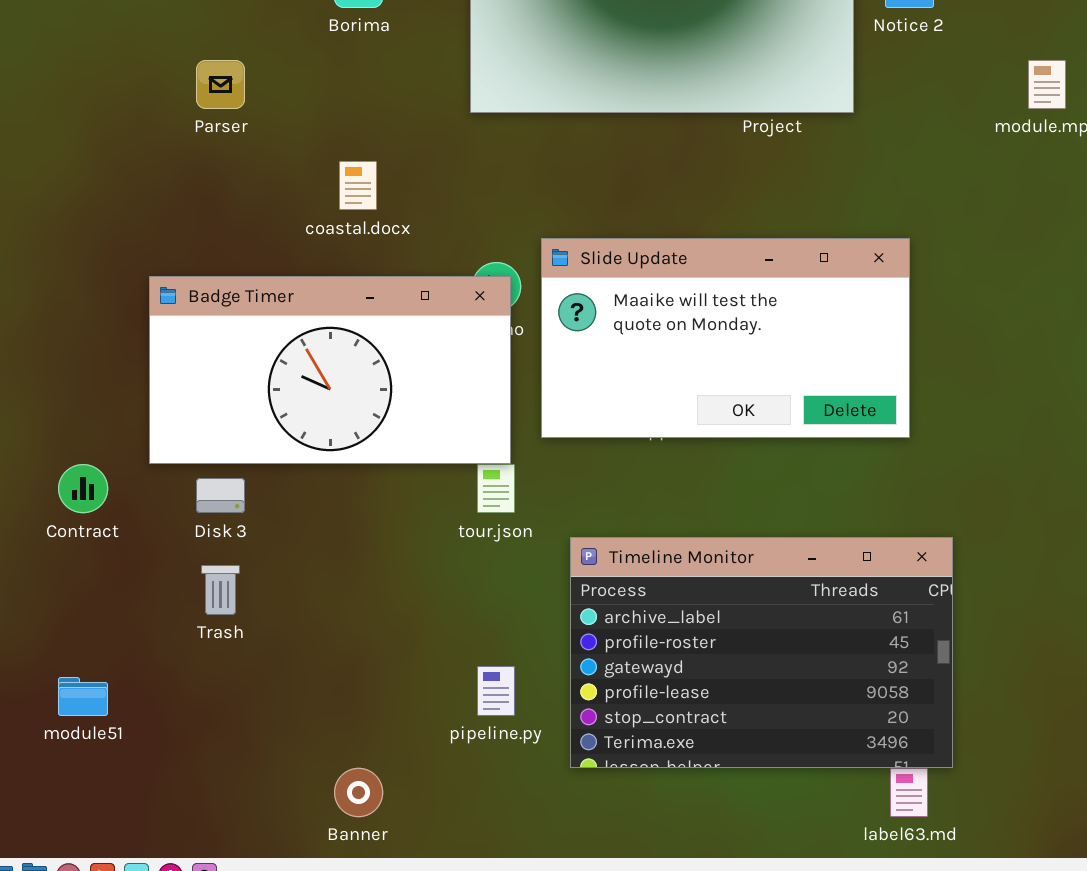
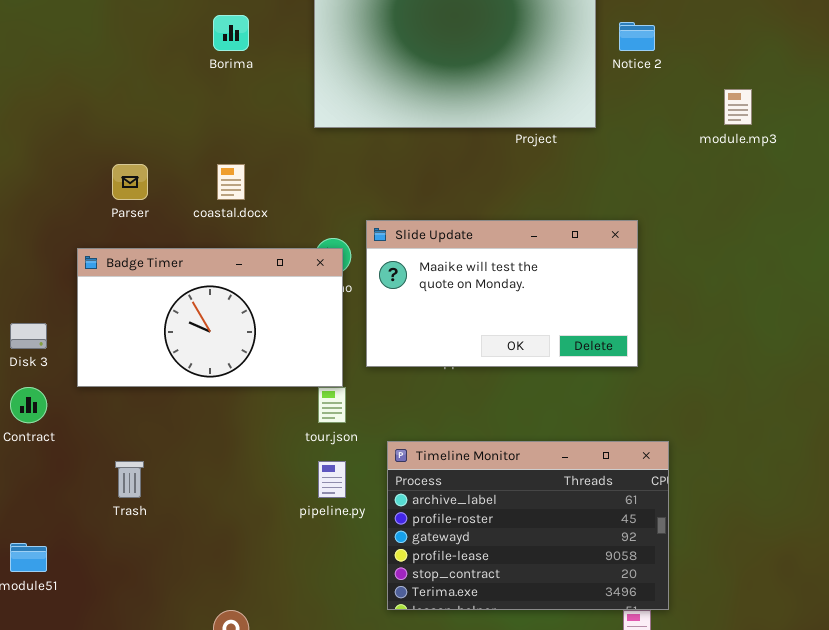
Parser: [196,60,245,109] -> [112,164,148,200], moved
Disk 3: [196,478,245,513] -> [10,323,47,349], moved
pipeline.py: [477,666,515,716] -> [318,461,346,498], moved

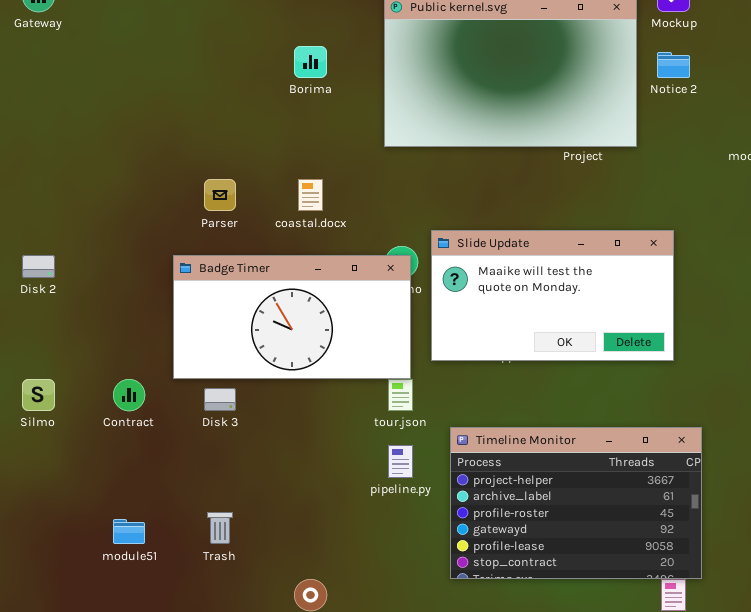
Disk 3: [10,323,47,349] -> [204,388,236,411], moved
Timeline Monitor: [387,441,669,610] -> [450,427,702,579], scrolled up 1 row
Trash: [115,461,144,498] -> [207,512,233,544], moved

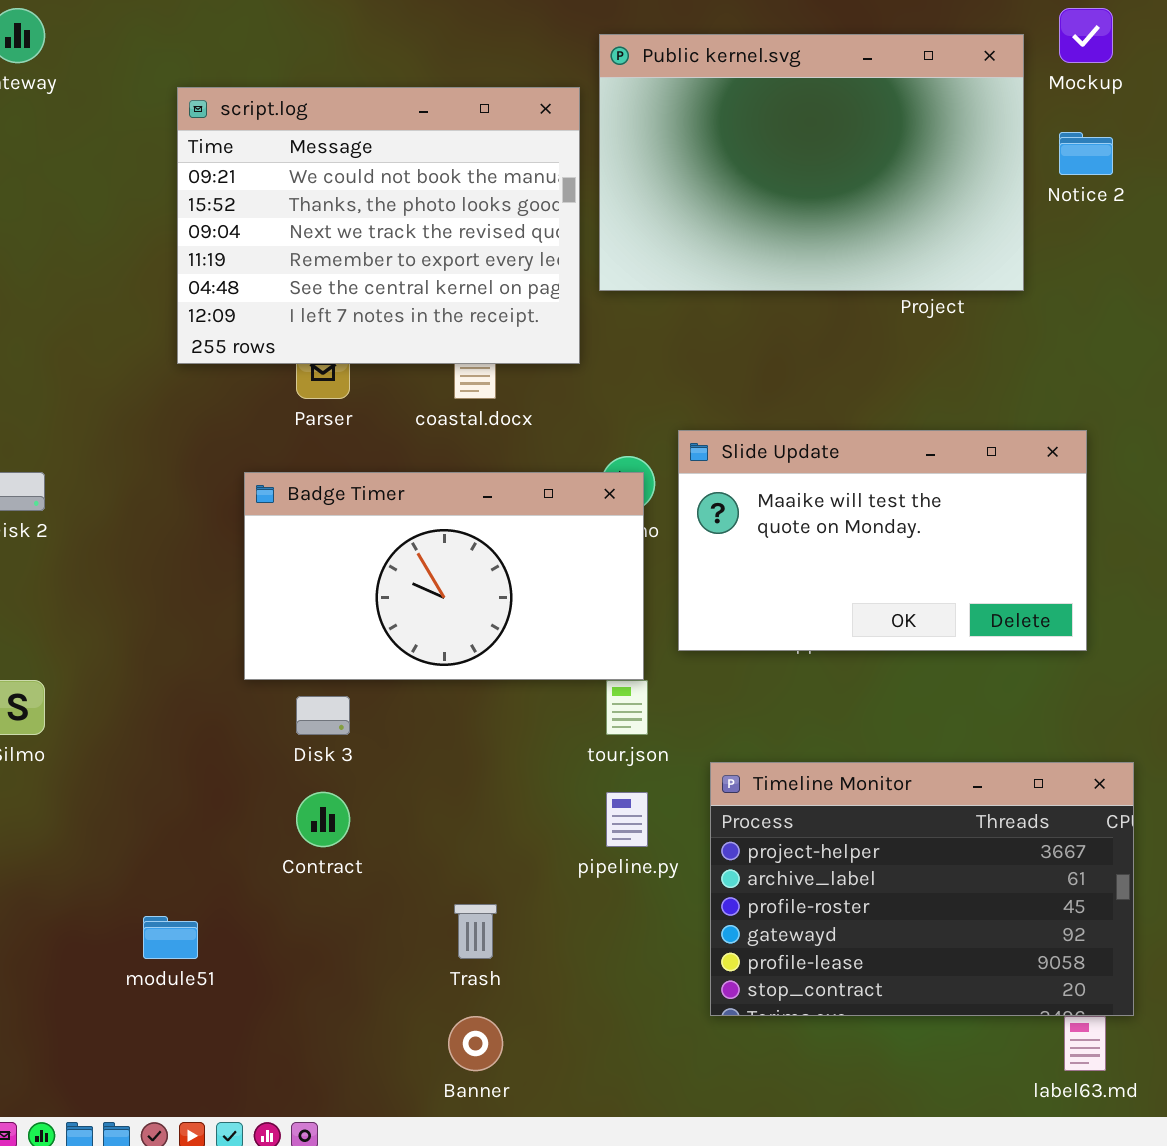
script.log: none -> [177,87,580,364], opened
Contract: [113,379,145,411] -> [296,792,350,847], moved
Trash: [207,512,233,544] -> [454,904,497,959], moved

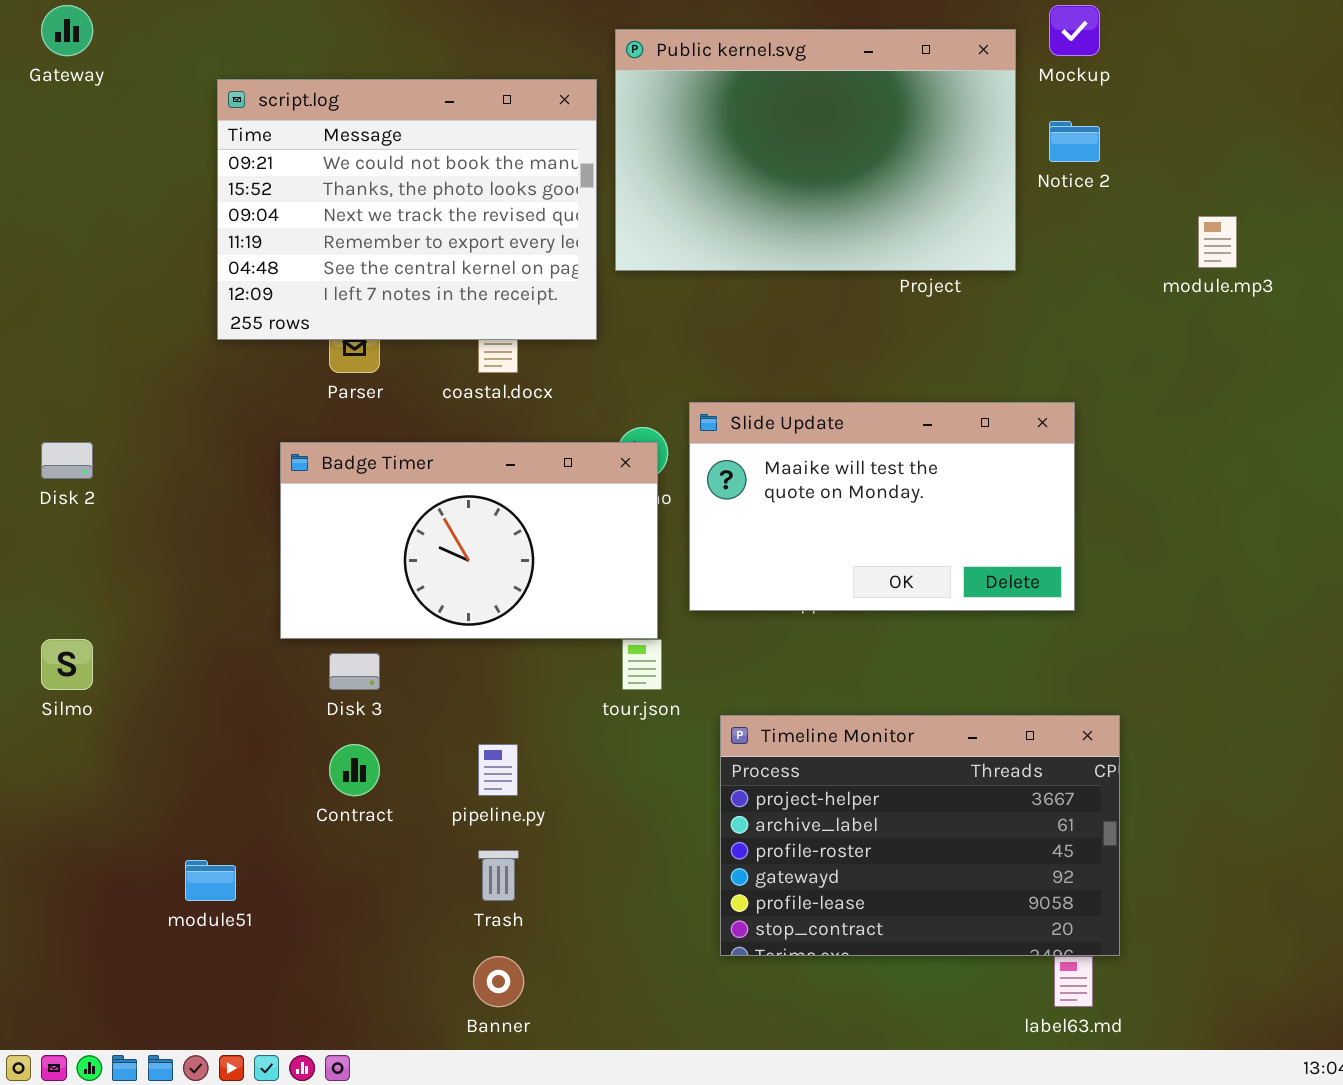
pipeline.py: [606,792,648,847] -> [478,744,518,796], moved

